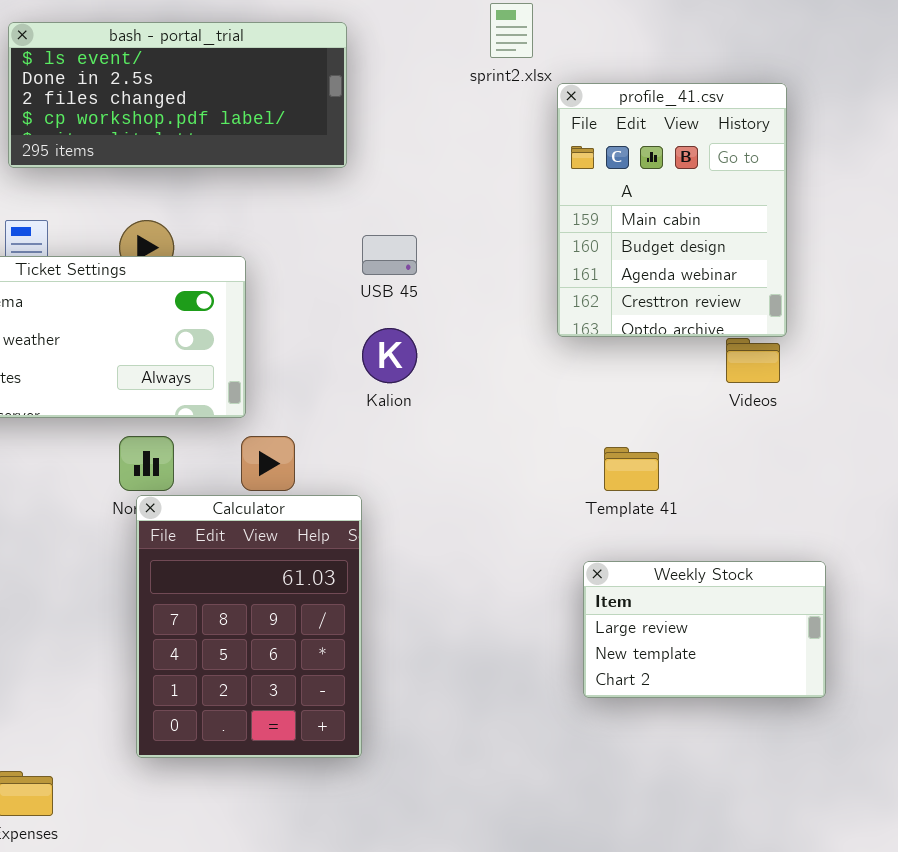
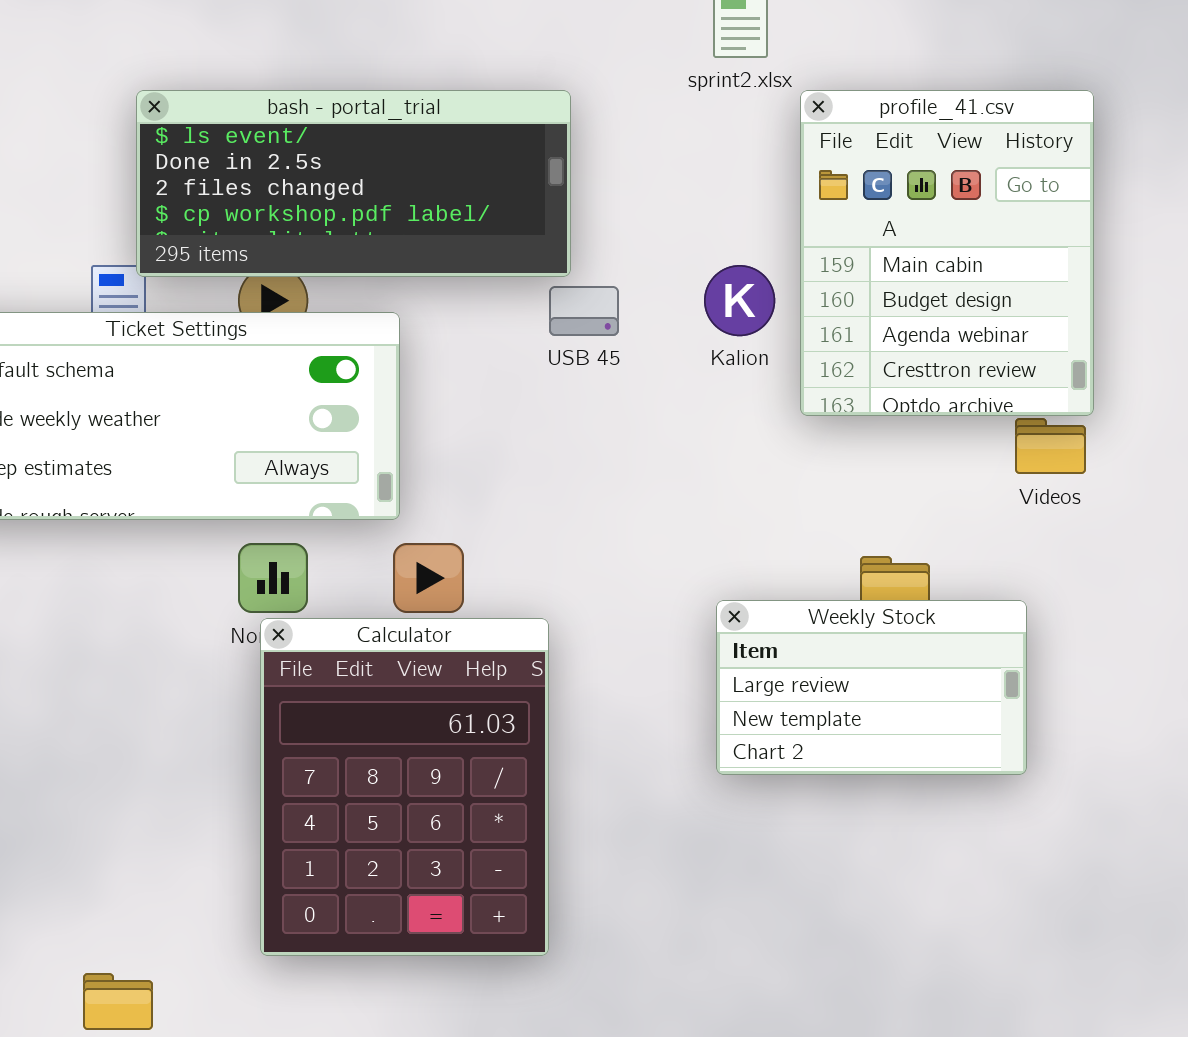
bash - portal_trial: [8,22,347,168] -> [136,90,571,277], moved
Kalion: [362,328,417,383] -> [704,265,775,336], moved
Weekly Stock: [583,561,826,698] -> [716,600,1027,775], moved

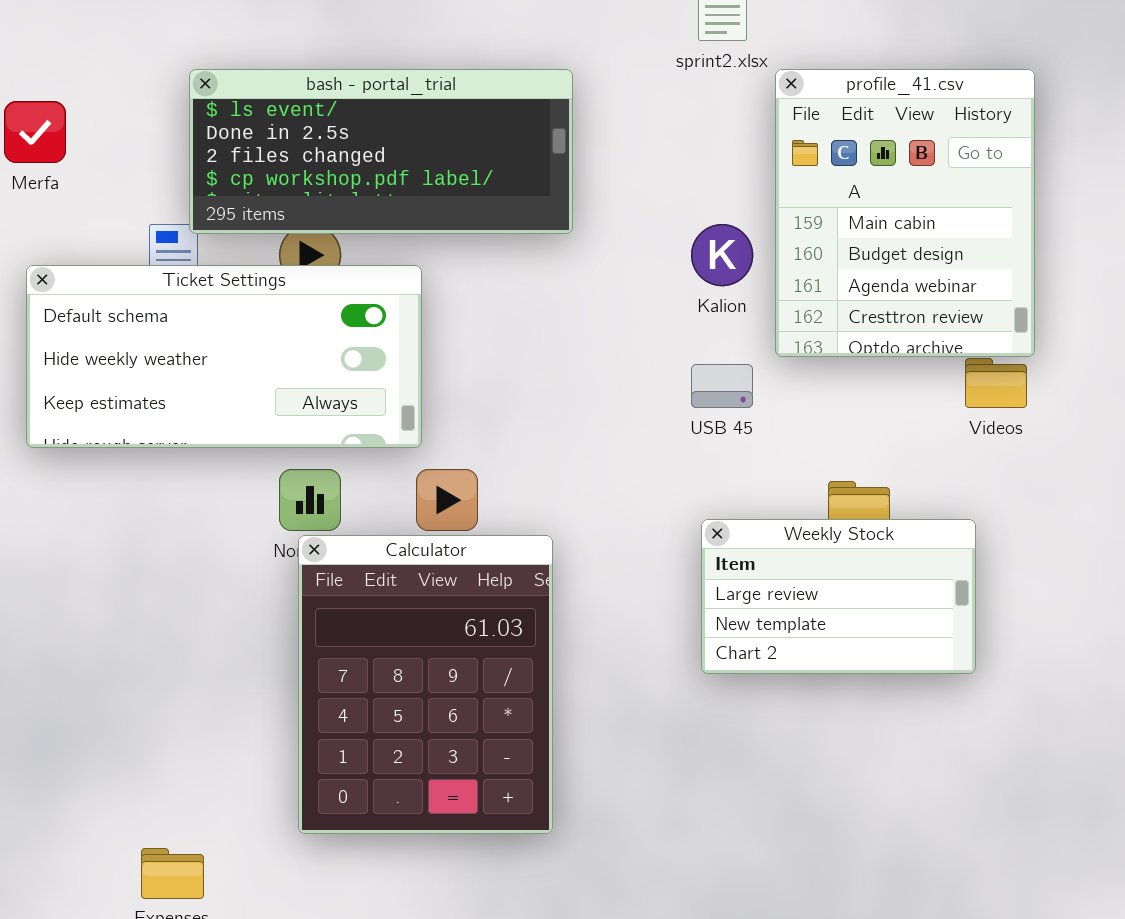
USB 45: [549,286,619,336] -> [691,364,753,408], moved

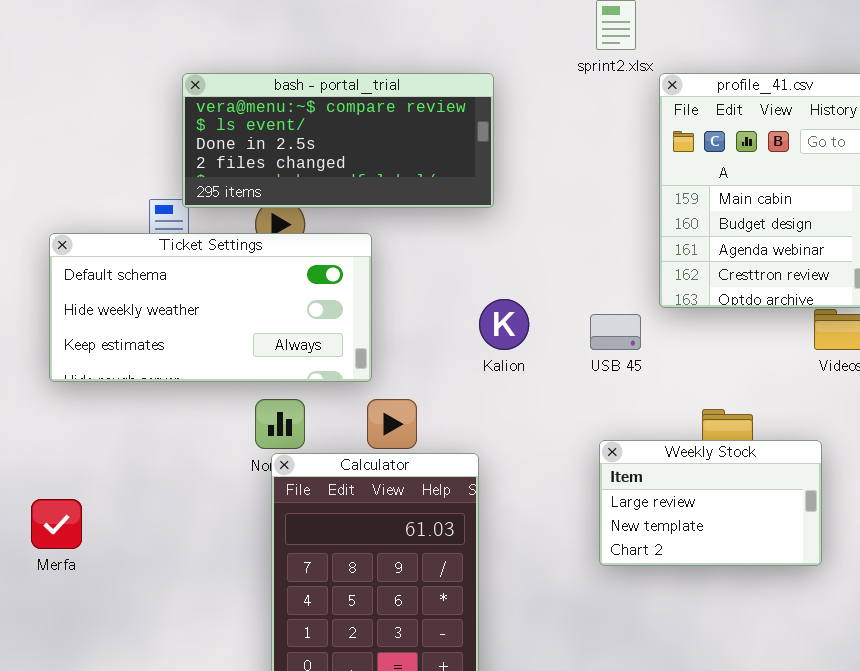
bash - portal_trial: [189,69,573,234] -> [182,73,494,208], scrolled up 1 row
Merfa: [4,101,66,163] -> [31,499,82,549], moved
Kalion: [691,224,753,286] -> [479,299,529,350], moved

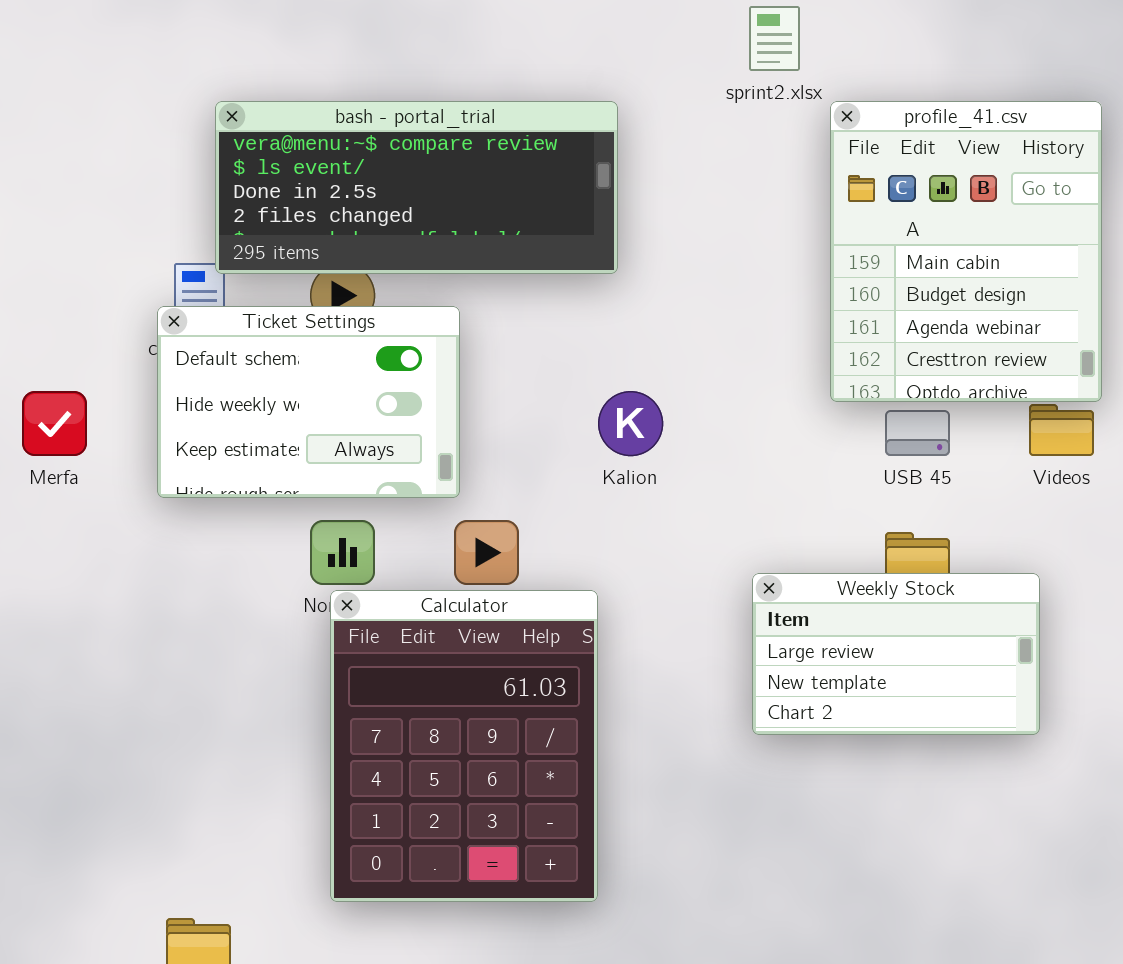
Ticket Settings: [49,233,372,382] -> [157,306,460,498], resized
USB 45: [590,314,641,350] -> [885,410,950,456], moved
Merfa: [31,499,82,549] -> [22,391,87,456], moved

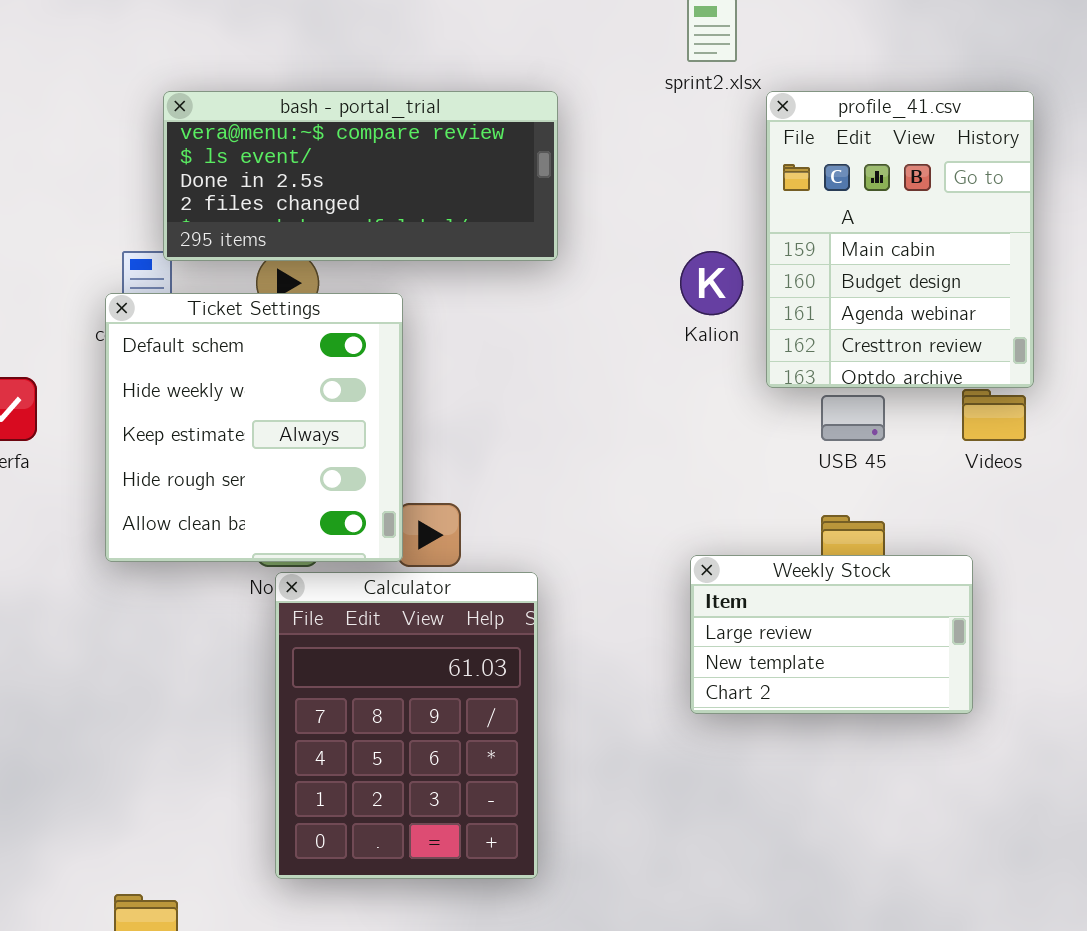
Ticket Settings: [157,306,460,498] -> [105,293,403,562], resized
Kalion: [598,391,663,456] -> [680,251,743,315], moved

